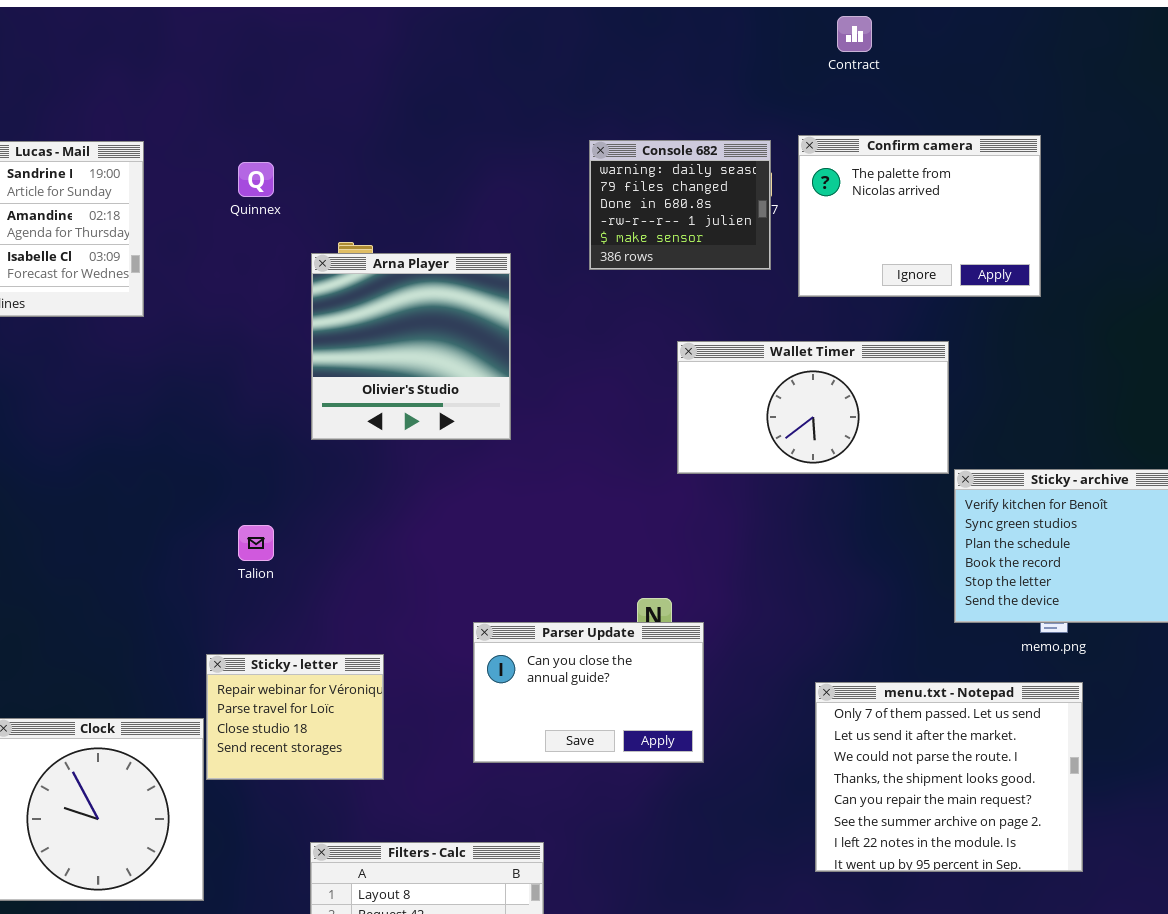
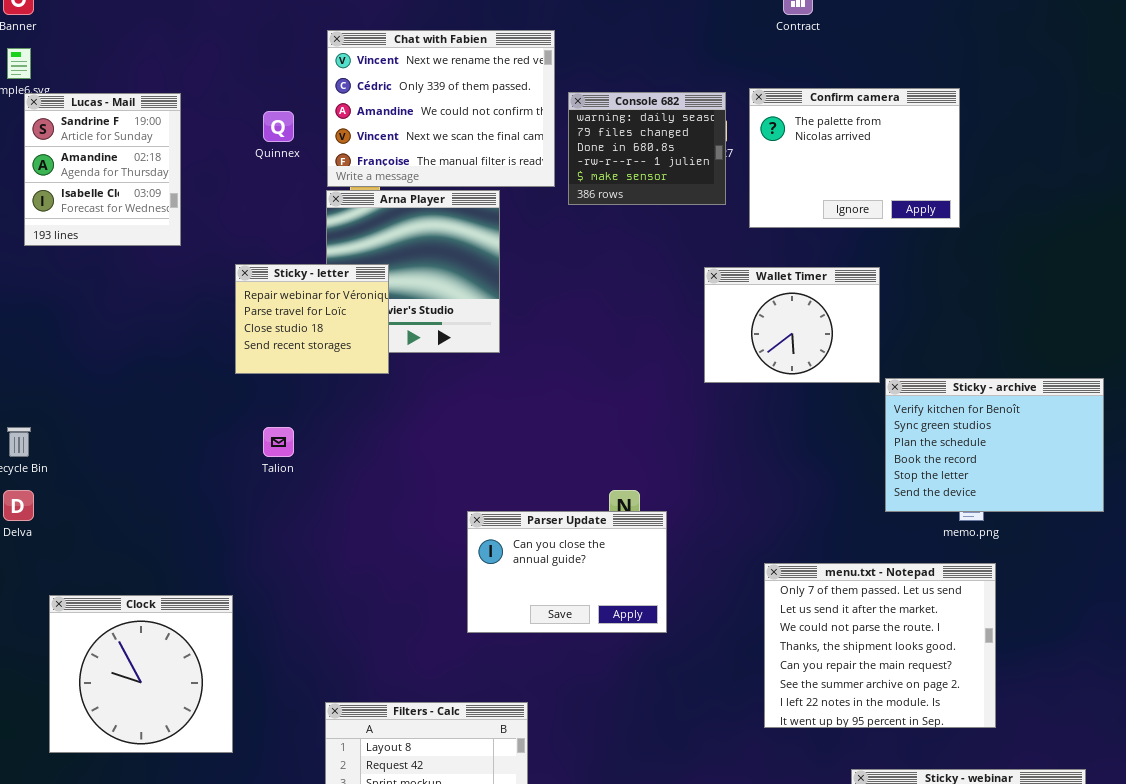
Chat with Fabien: none -> [327,30,555,187], opened
Wallet Timer: [677,341,949,474] -> [704,267,880,383], resized
Sticky - letter: [206,654,384,780] -> [235,264,389,374], moved

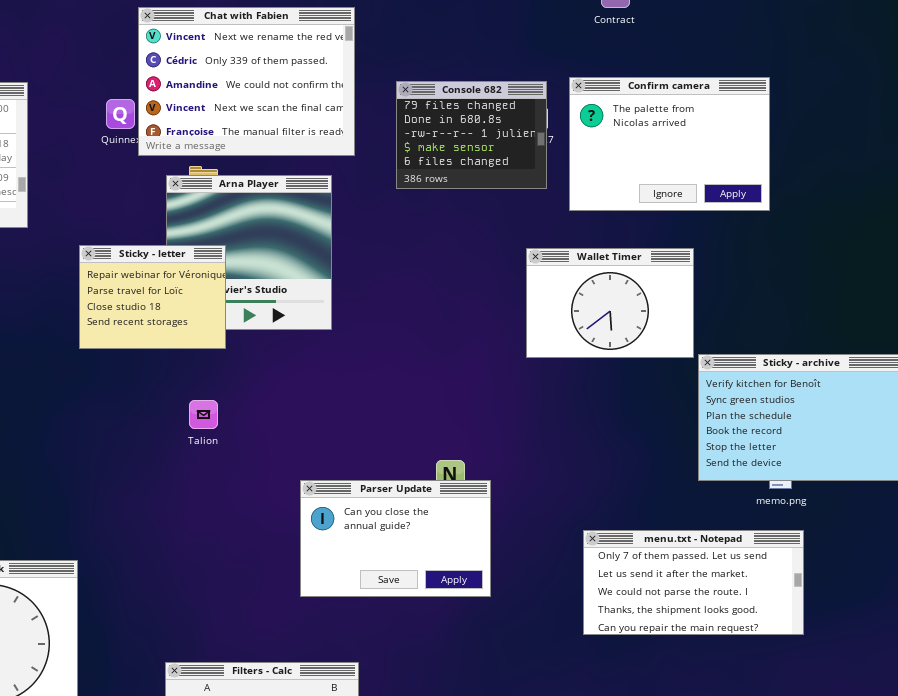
Chat with Fabien: [327,30,555,187] -> [138,7,355,156], moved
Console 682: [568,92,726,205] -> [396,81,547,189], scrolled down 1 row
Talion: [263,427,294,457] -> [189,400,218,429], moved
menu.txt - Notepad: [764,563,996,728] -> [583,530,804,635], resized

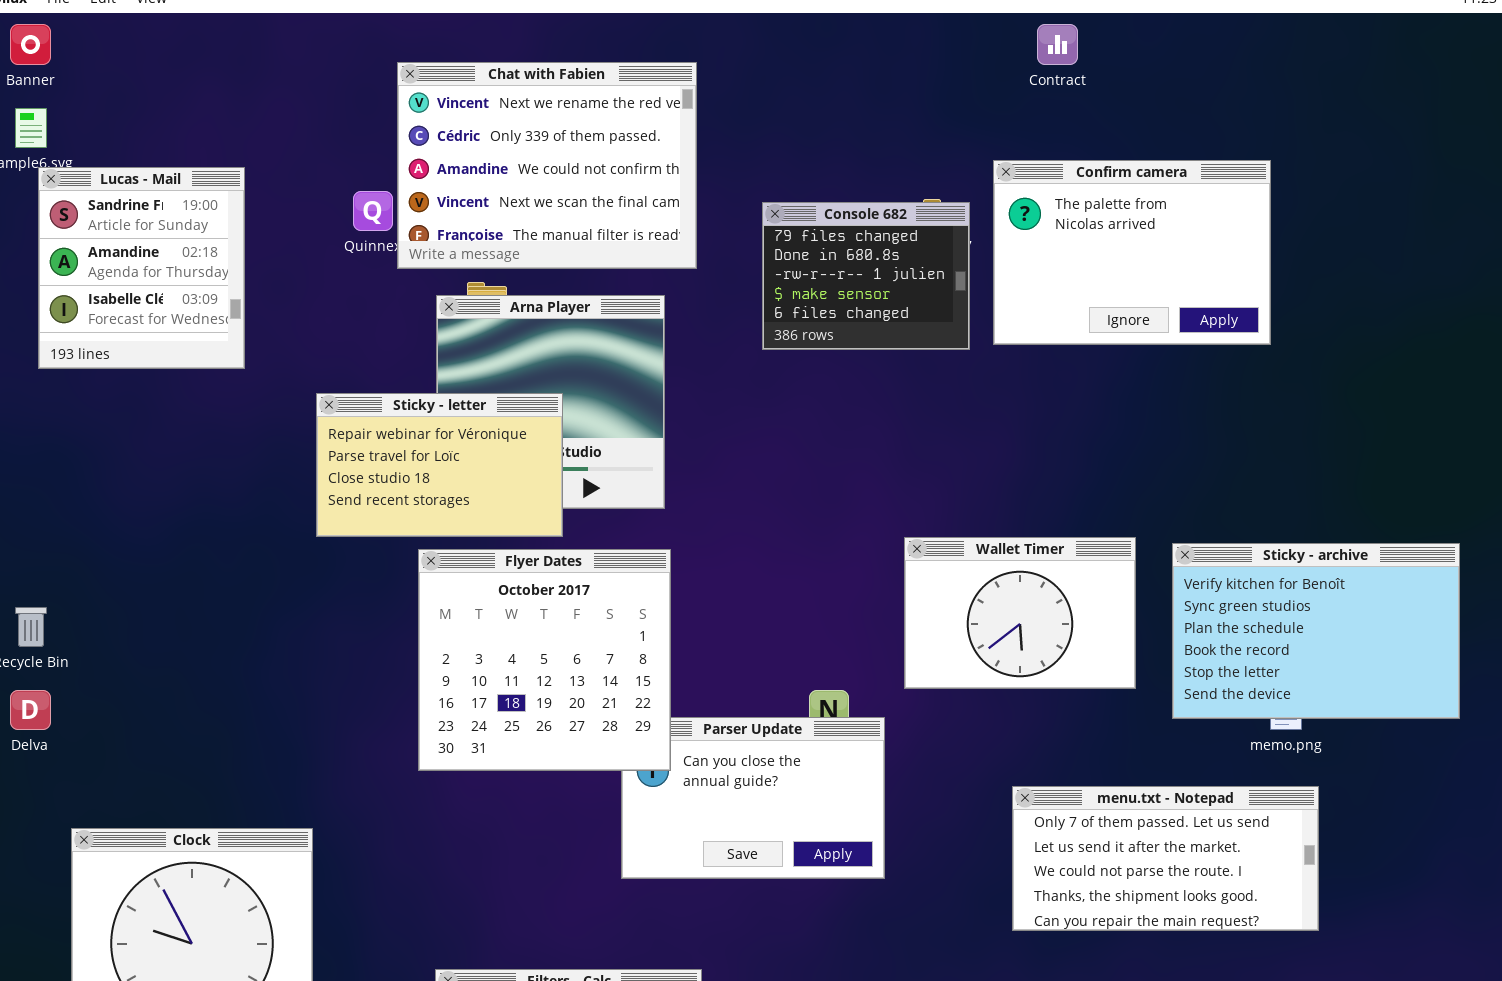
Console 682: [396,81,547,189] -> [762,202,970,350], moved
Sticky - letter: [79,245,226,349] -> [316,393,563,537], resized
Wallet Timer: [526,248,694,358] -> [904,537,1136,689], moved
Flyer Dates: none -> [418,549,671,771], opened

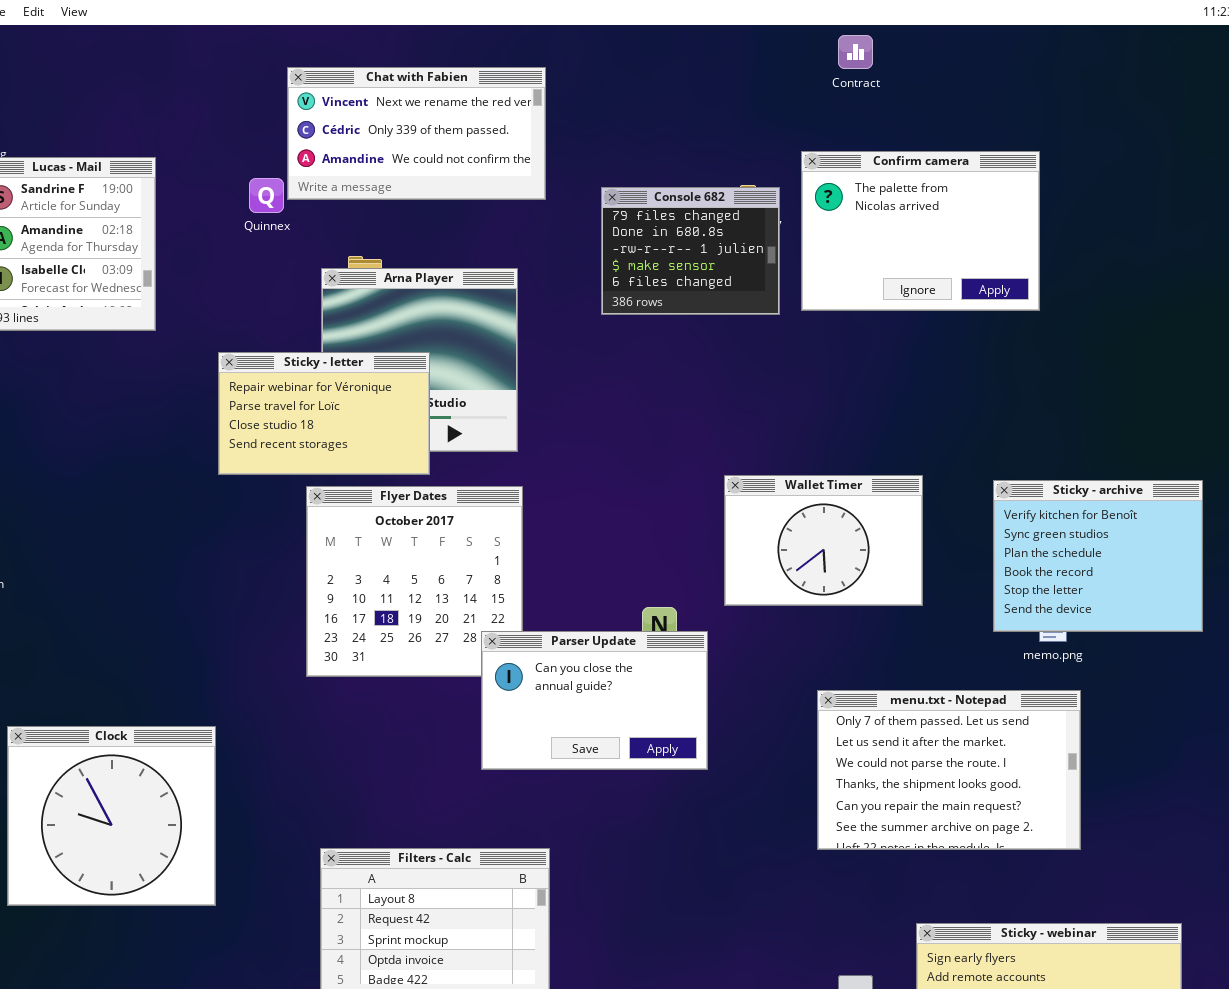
Chat with Fabien: [397,62,697,269] -> [287,67,546,200], resized
Sticky - archive: [1172,543,1460,719] -> [993,480,1203,632], resized
Parser Update: [621,717,885,879] -> [481,631,708,770], raised
menu.txt - Notepad: [1012,786,1319,931] -> [817,690,1081,850], resized

